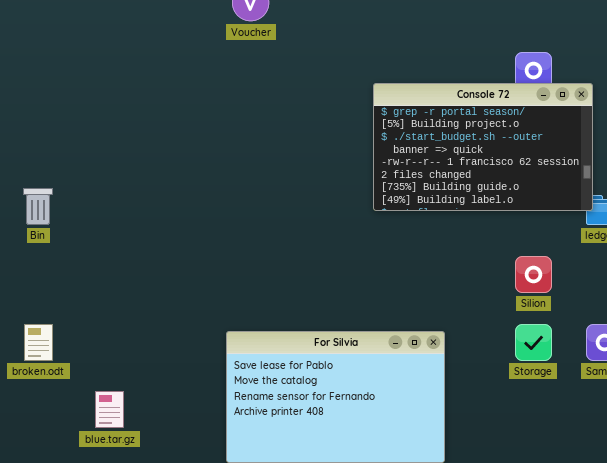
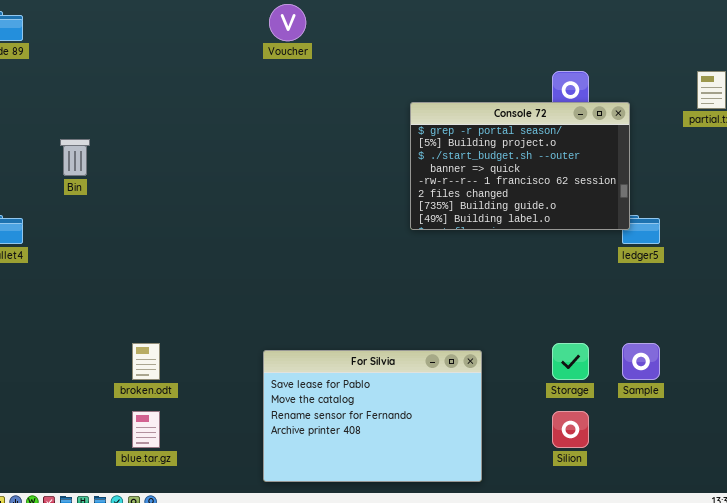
Bin: [23,188,53,225] -> [60,139,90,176], moved
Silion: [515,256,552,293] -> [552,411,589,448], moved
broken.odt: [24,324,53,361] -> [132,343,160,380], moved

